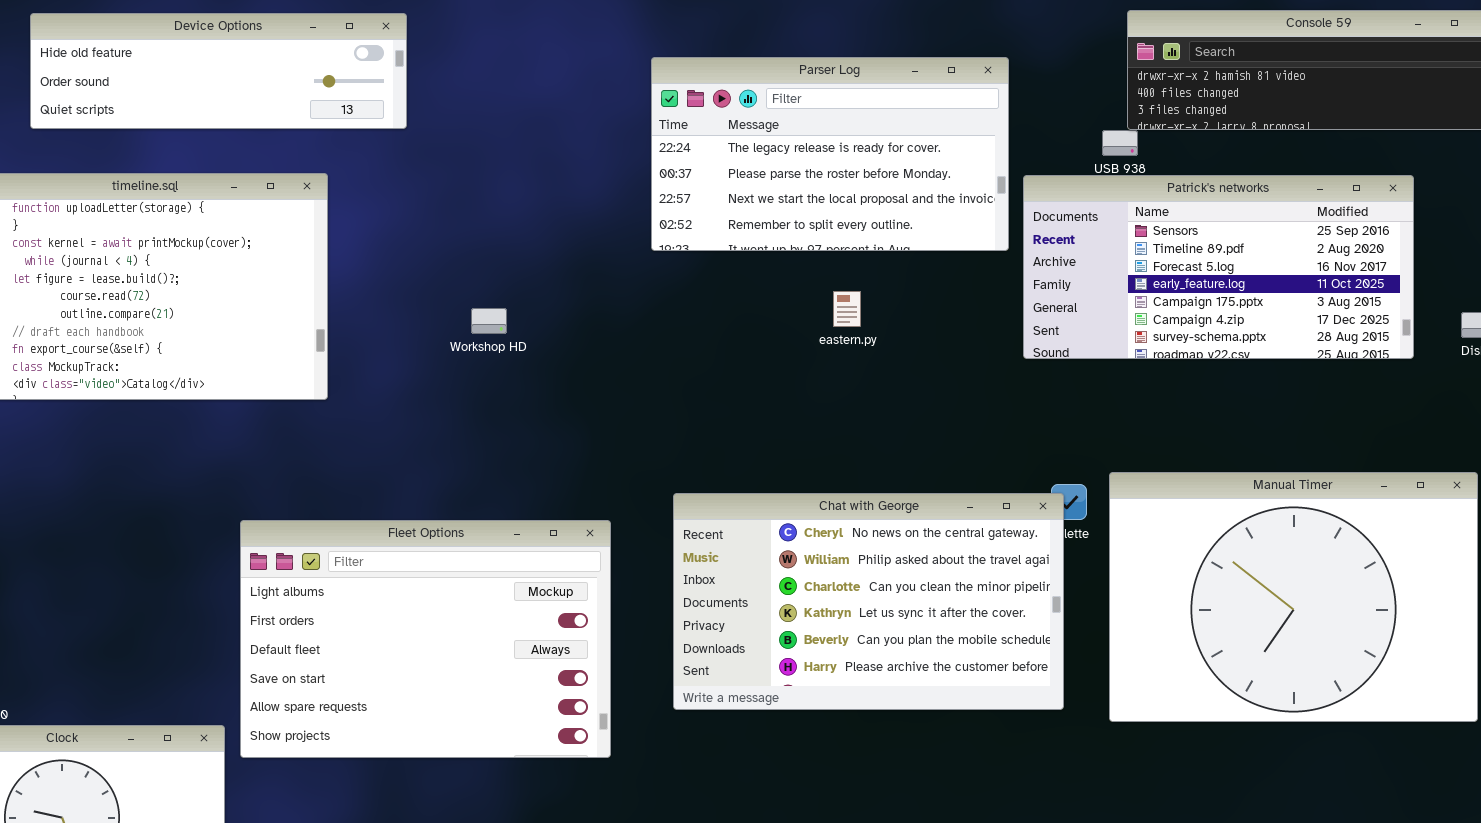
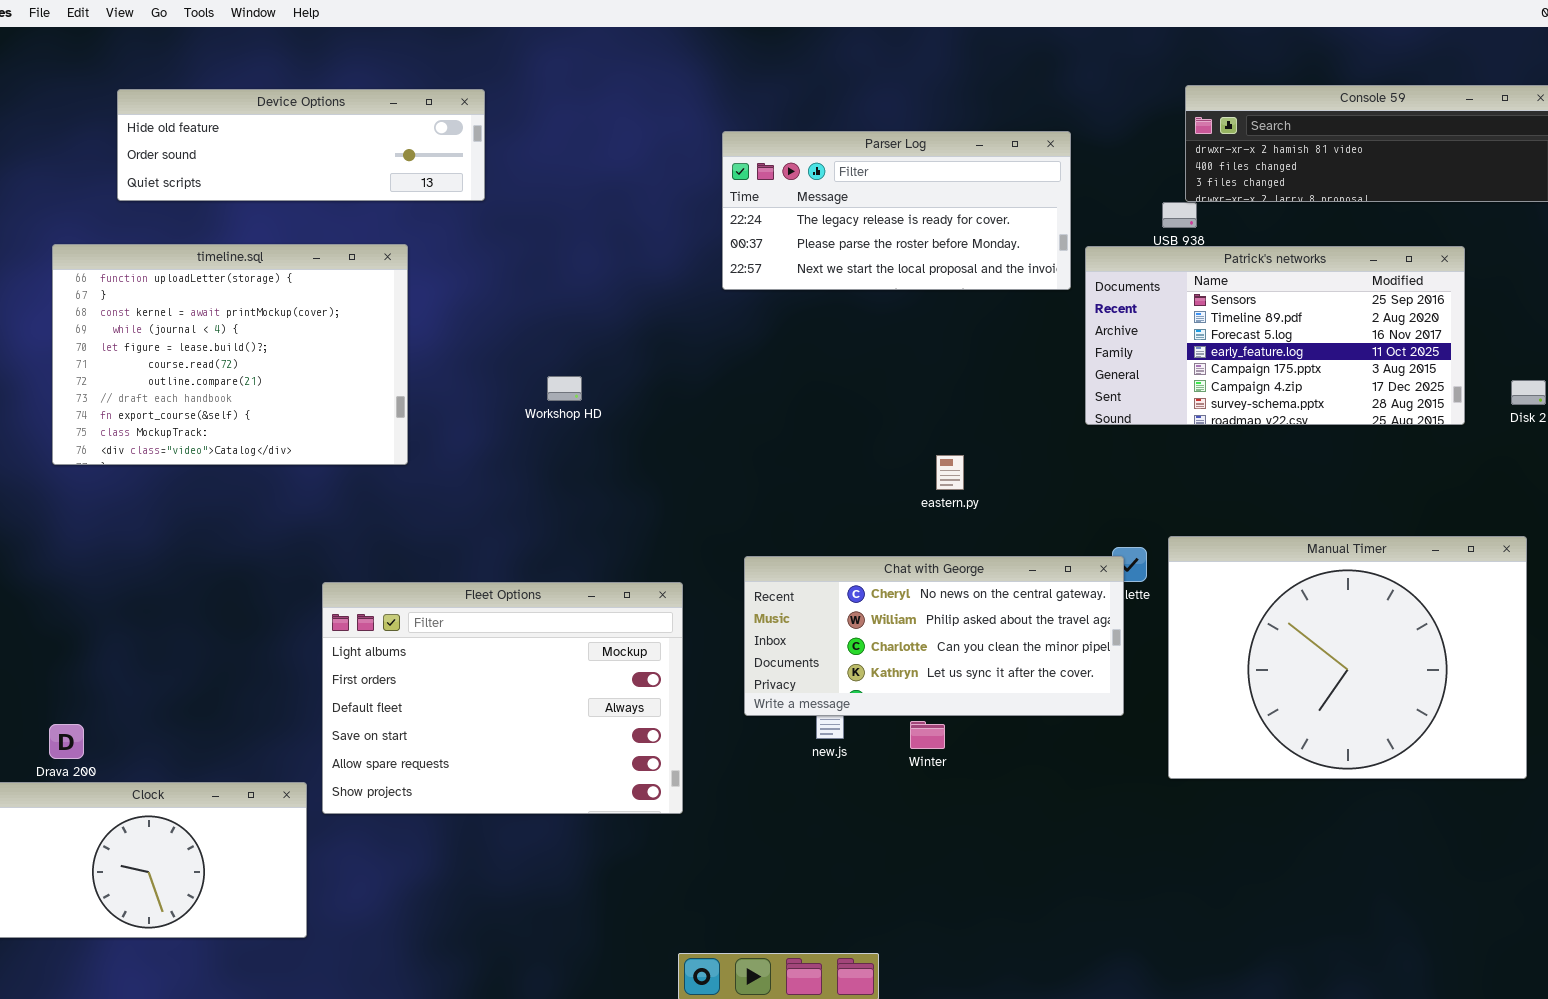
Parser Log: [651,57,1009,251] -> [722,131,1071,290], resized
eastern.py: [833,291,861,327] -> [936,455,964,490], moved
Chat with George: [673,493,1064,710] -> [744,556,1124,716], resized

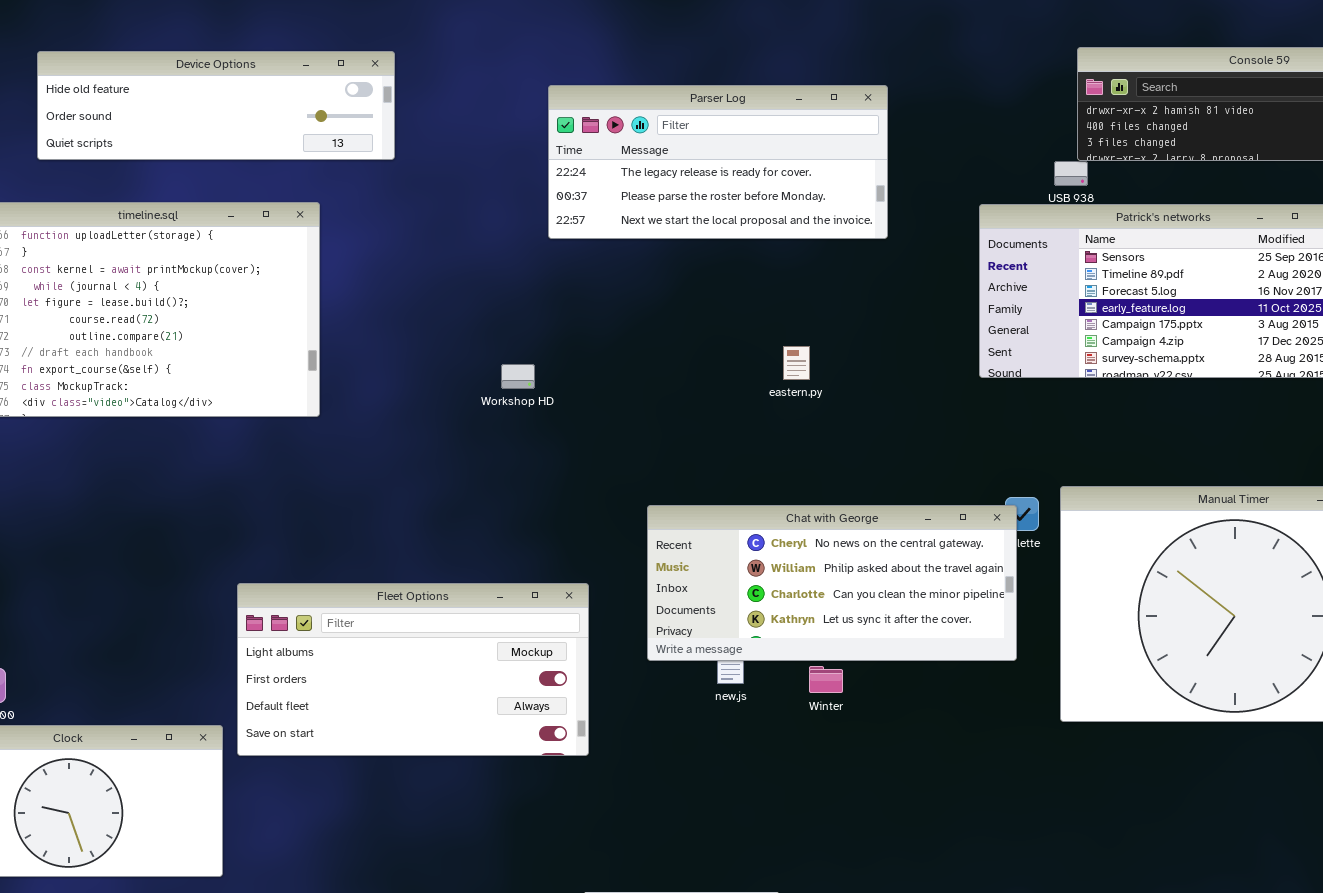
Parser Log: [722,131,1071,290] -> [548,85,888,239], moved
Workshop HD: [547,376,582,401] -> [501,364,535,389], moved
eastern.py: [936,455,964,490] -> [783,346,810,380], moved
Fleet Options: [322,582,683,814] -> [237,583,589,756], resized

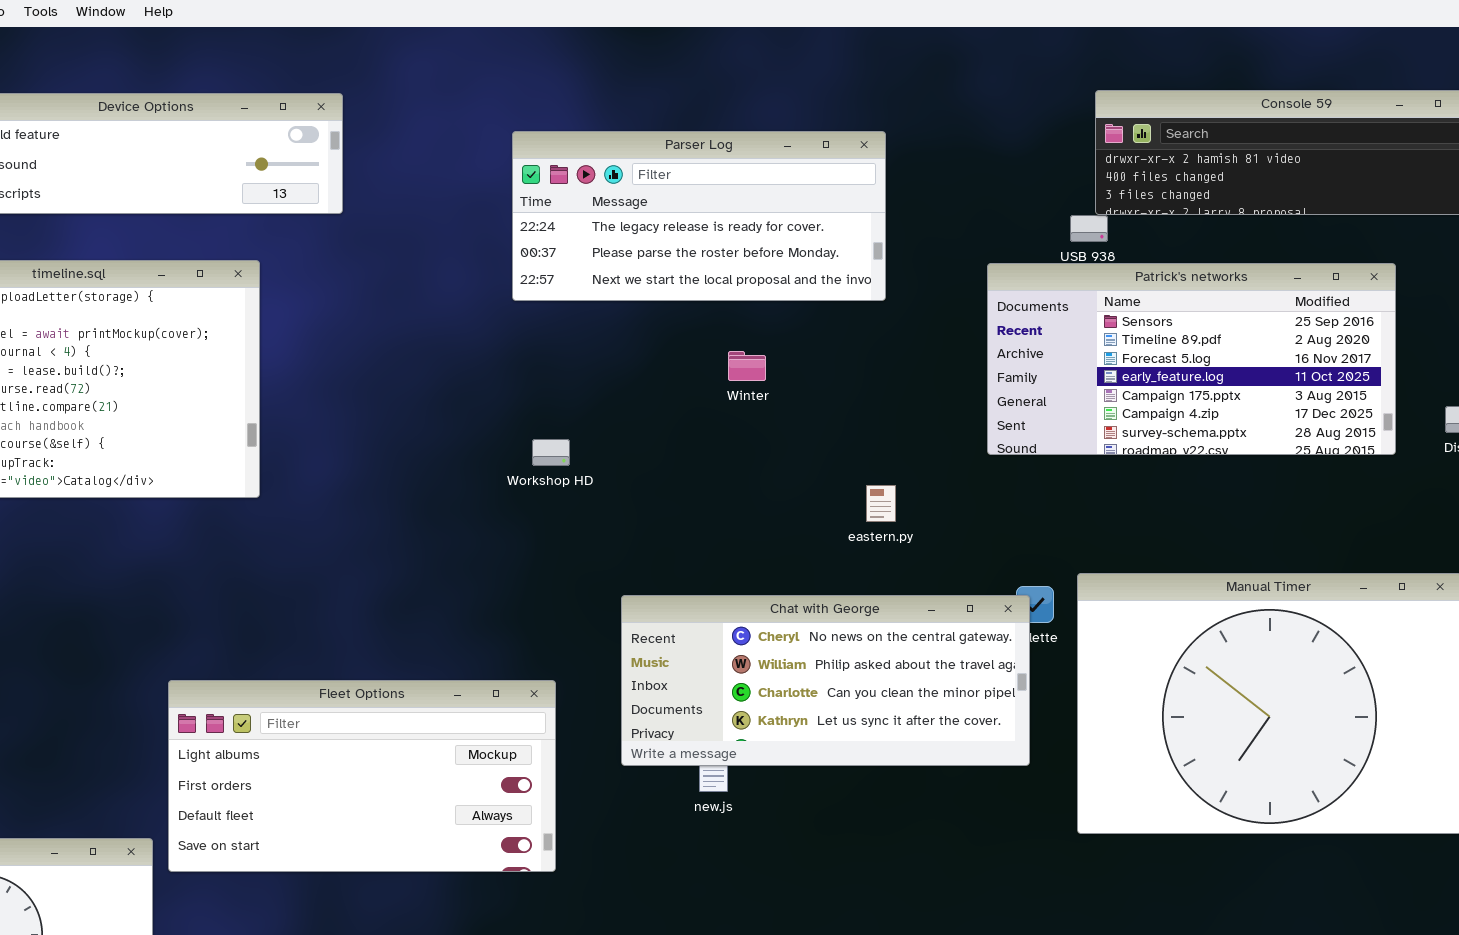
eastern.py: [783,346,810,380] -> [866,485,896,522], moved
Workshop HD: [501,364,535,389] -> [532,439,570,466], moved
Winter: [809,666,843,693] -> [728,351,766,381], moved

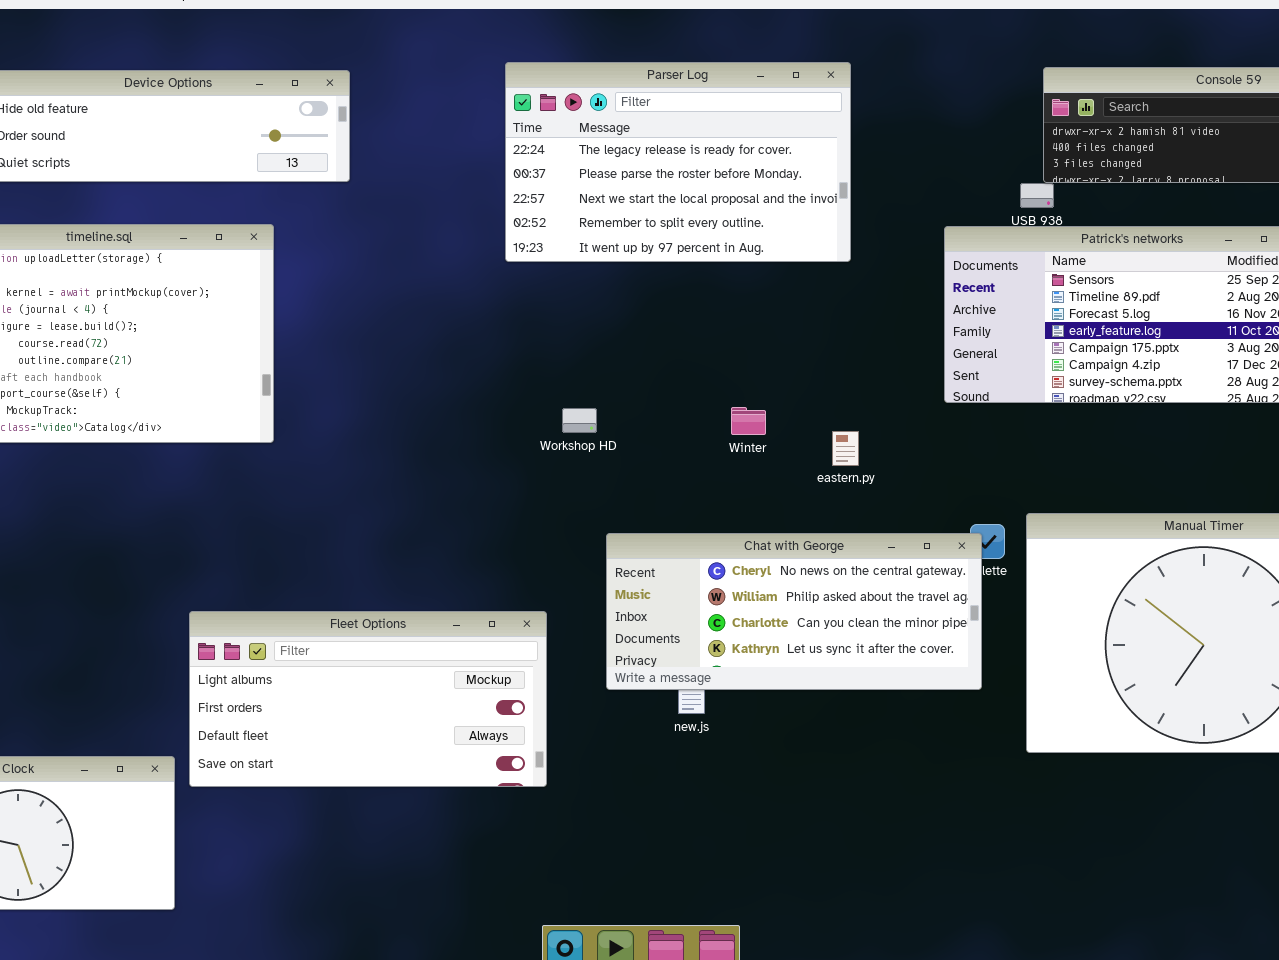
Parser Log: [512,131,886,301] -> [505,62,851,262], resized
Winter: [728,351,766,381] -> [731,407,766,435], moved
Workshop HD: [532,439,570,466] -> [562,408,597,433], moved

